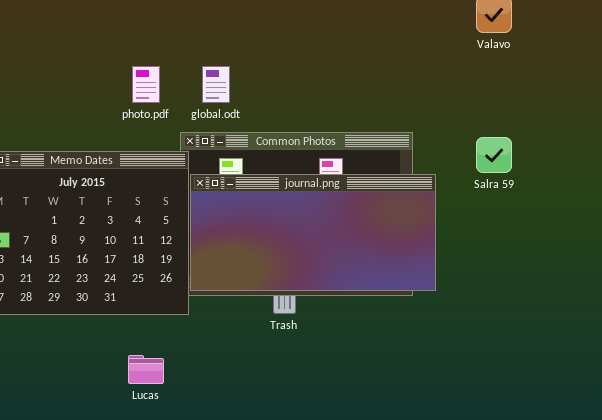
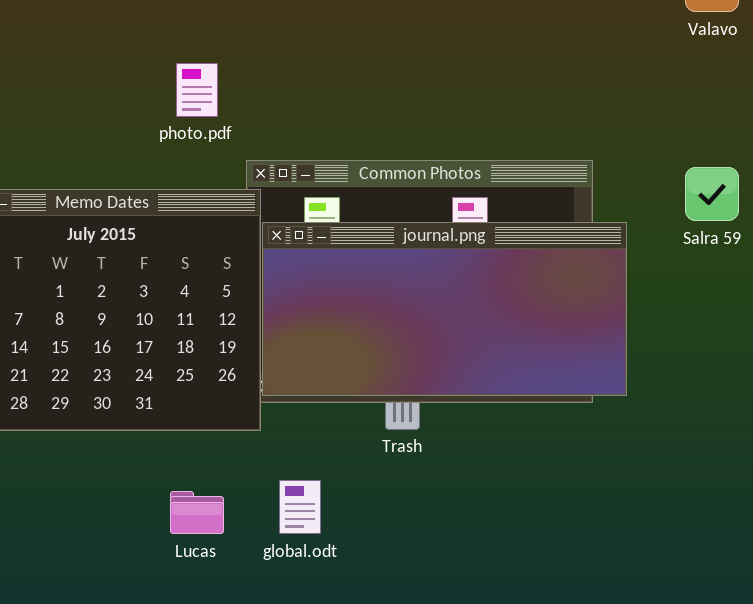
global.odt: [202,66,230,103] -> [279,480,321,534], moved

